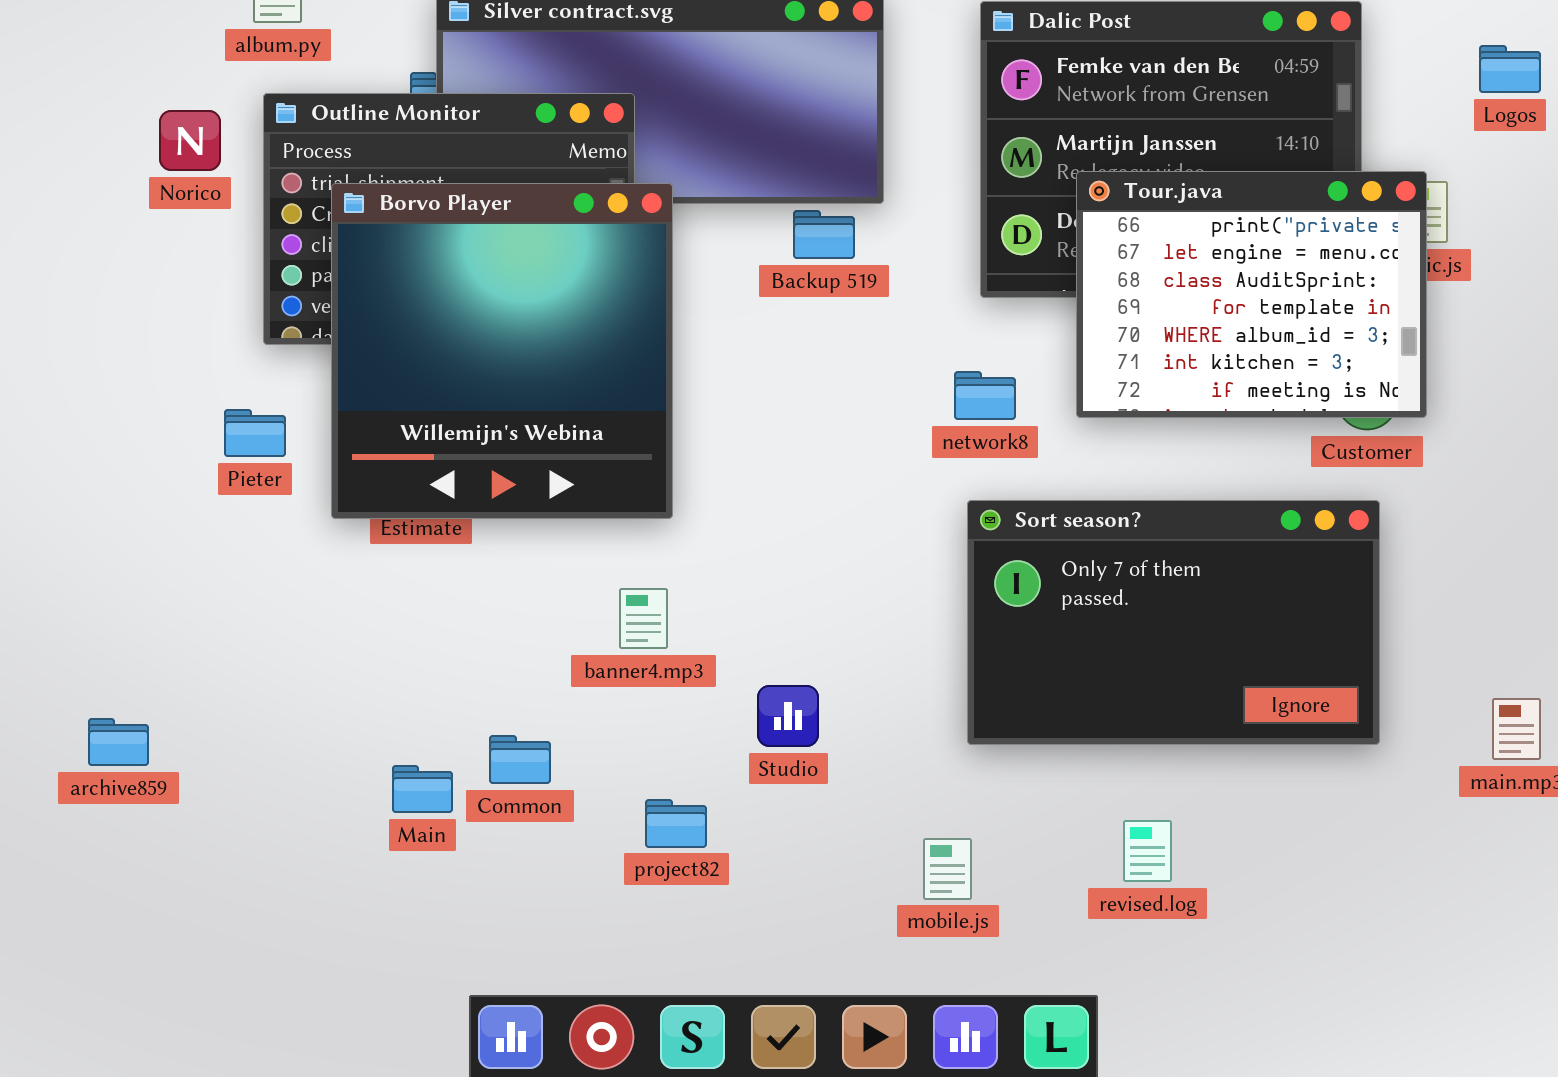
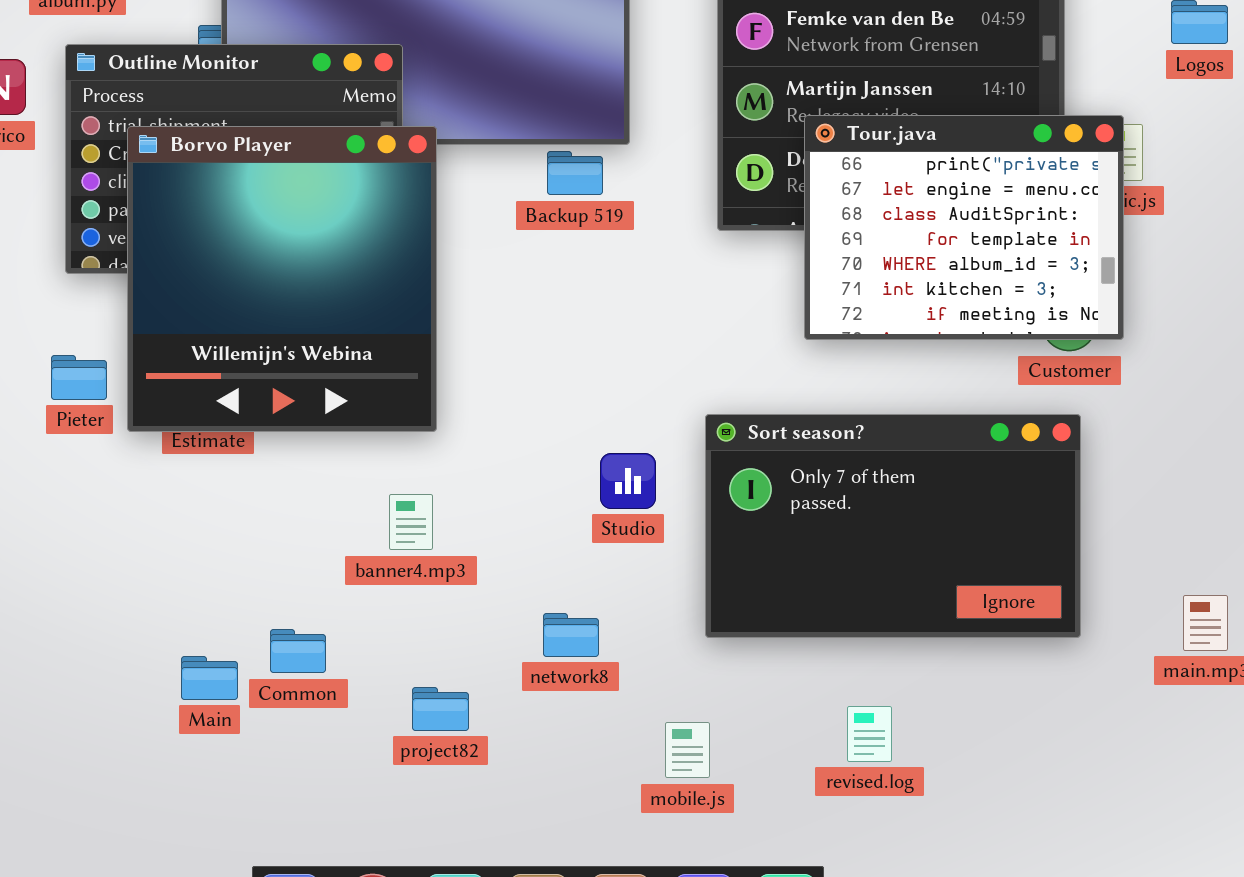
network8: [954,371,1016,420] -> [543,613,599,657], moved
Pieter: [224,409,286,457] -> [51,355,107,400], moved
Studio: [757,685,819,747] -> [600,453,656,509], moved

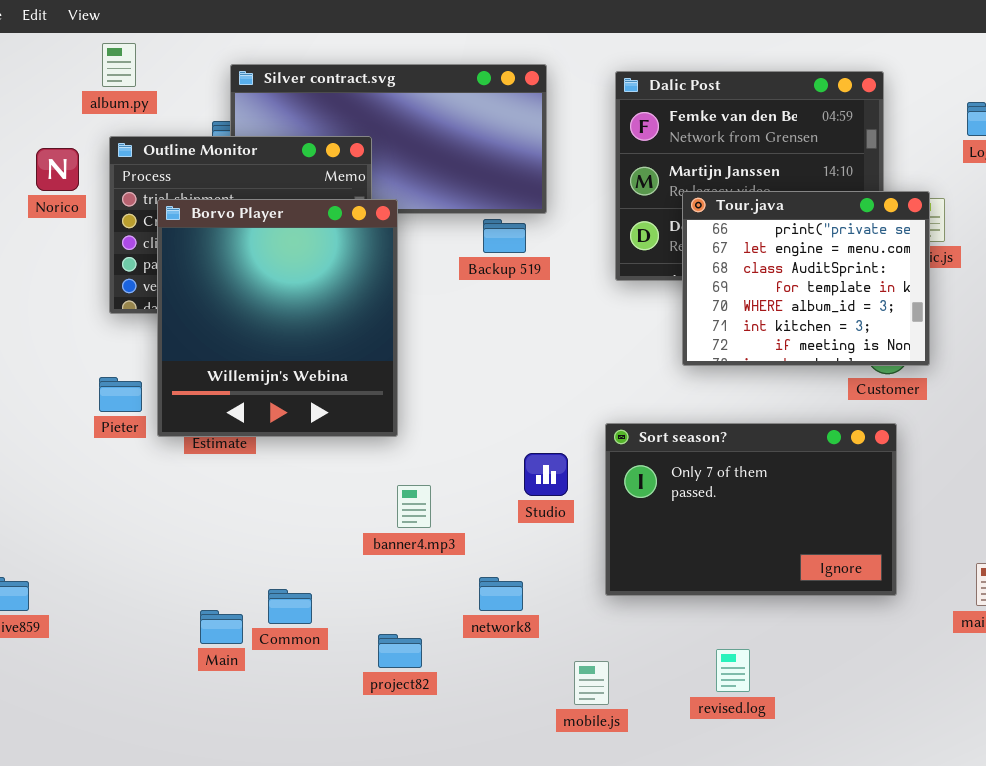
banner4.mp3: [389,494,433,550] -> [397,485,431,528], moved

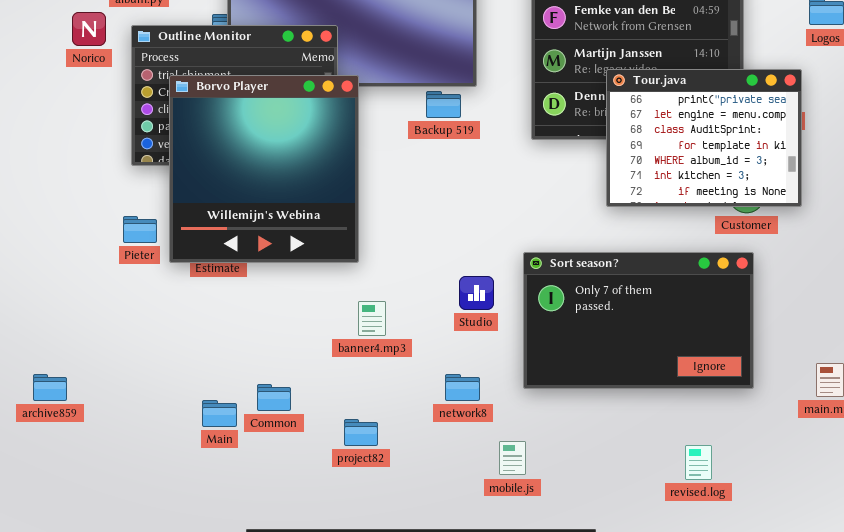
Norico: [36,148,79,191] -> [72,12,106,46], moved
Tour.java: [682,191,930,366] -> [606,69,802,207], moved
network8: [479,577,523,611] -> [445,374,480,401], moved
revised.log: [716,649,750,692] -> [685,445,712,480], moved

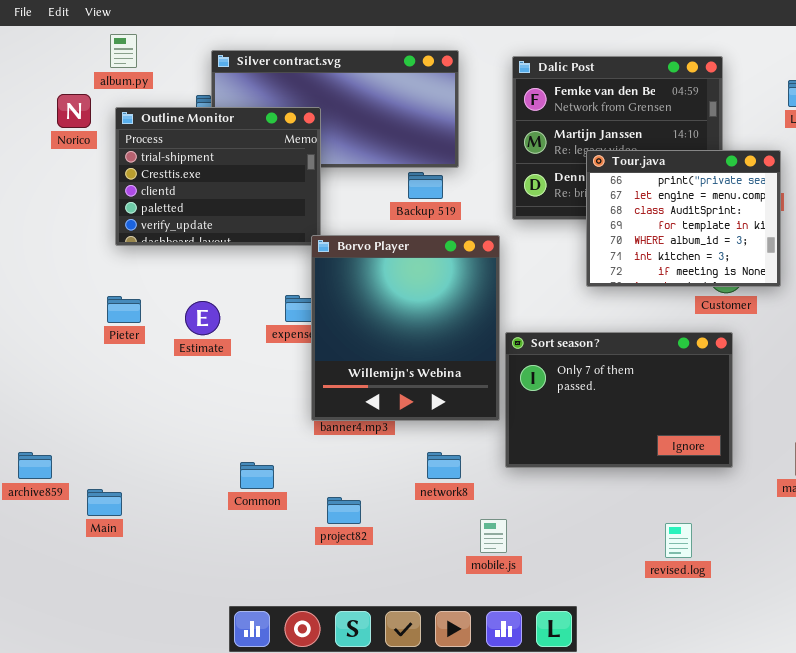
Borvo Player: [169,75,359,263] -> [311,235,500,421], moved
Main: [202,400,237,427] -> [87,489,122,516], moved

